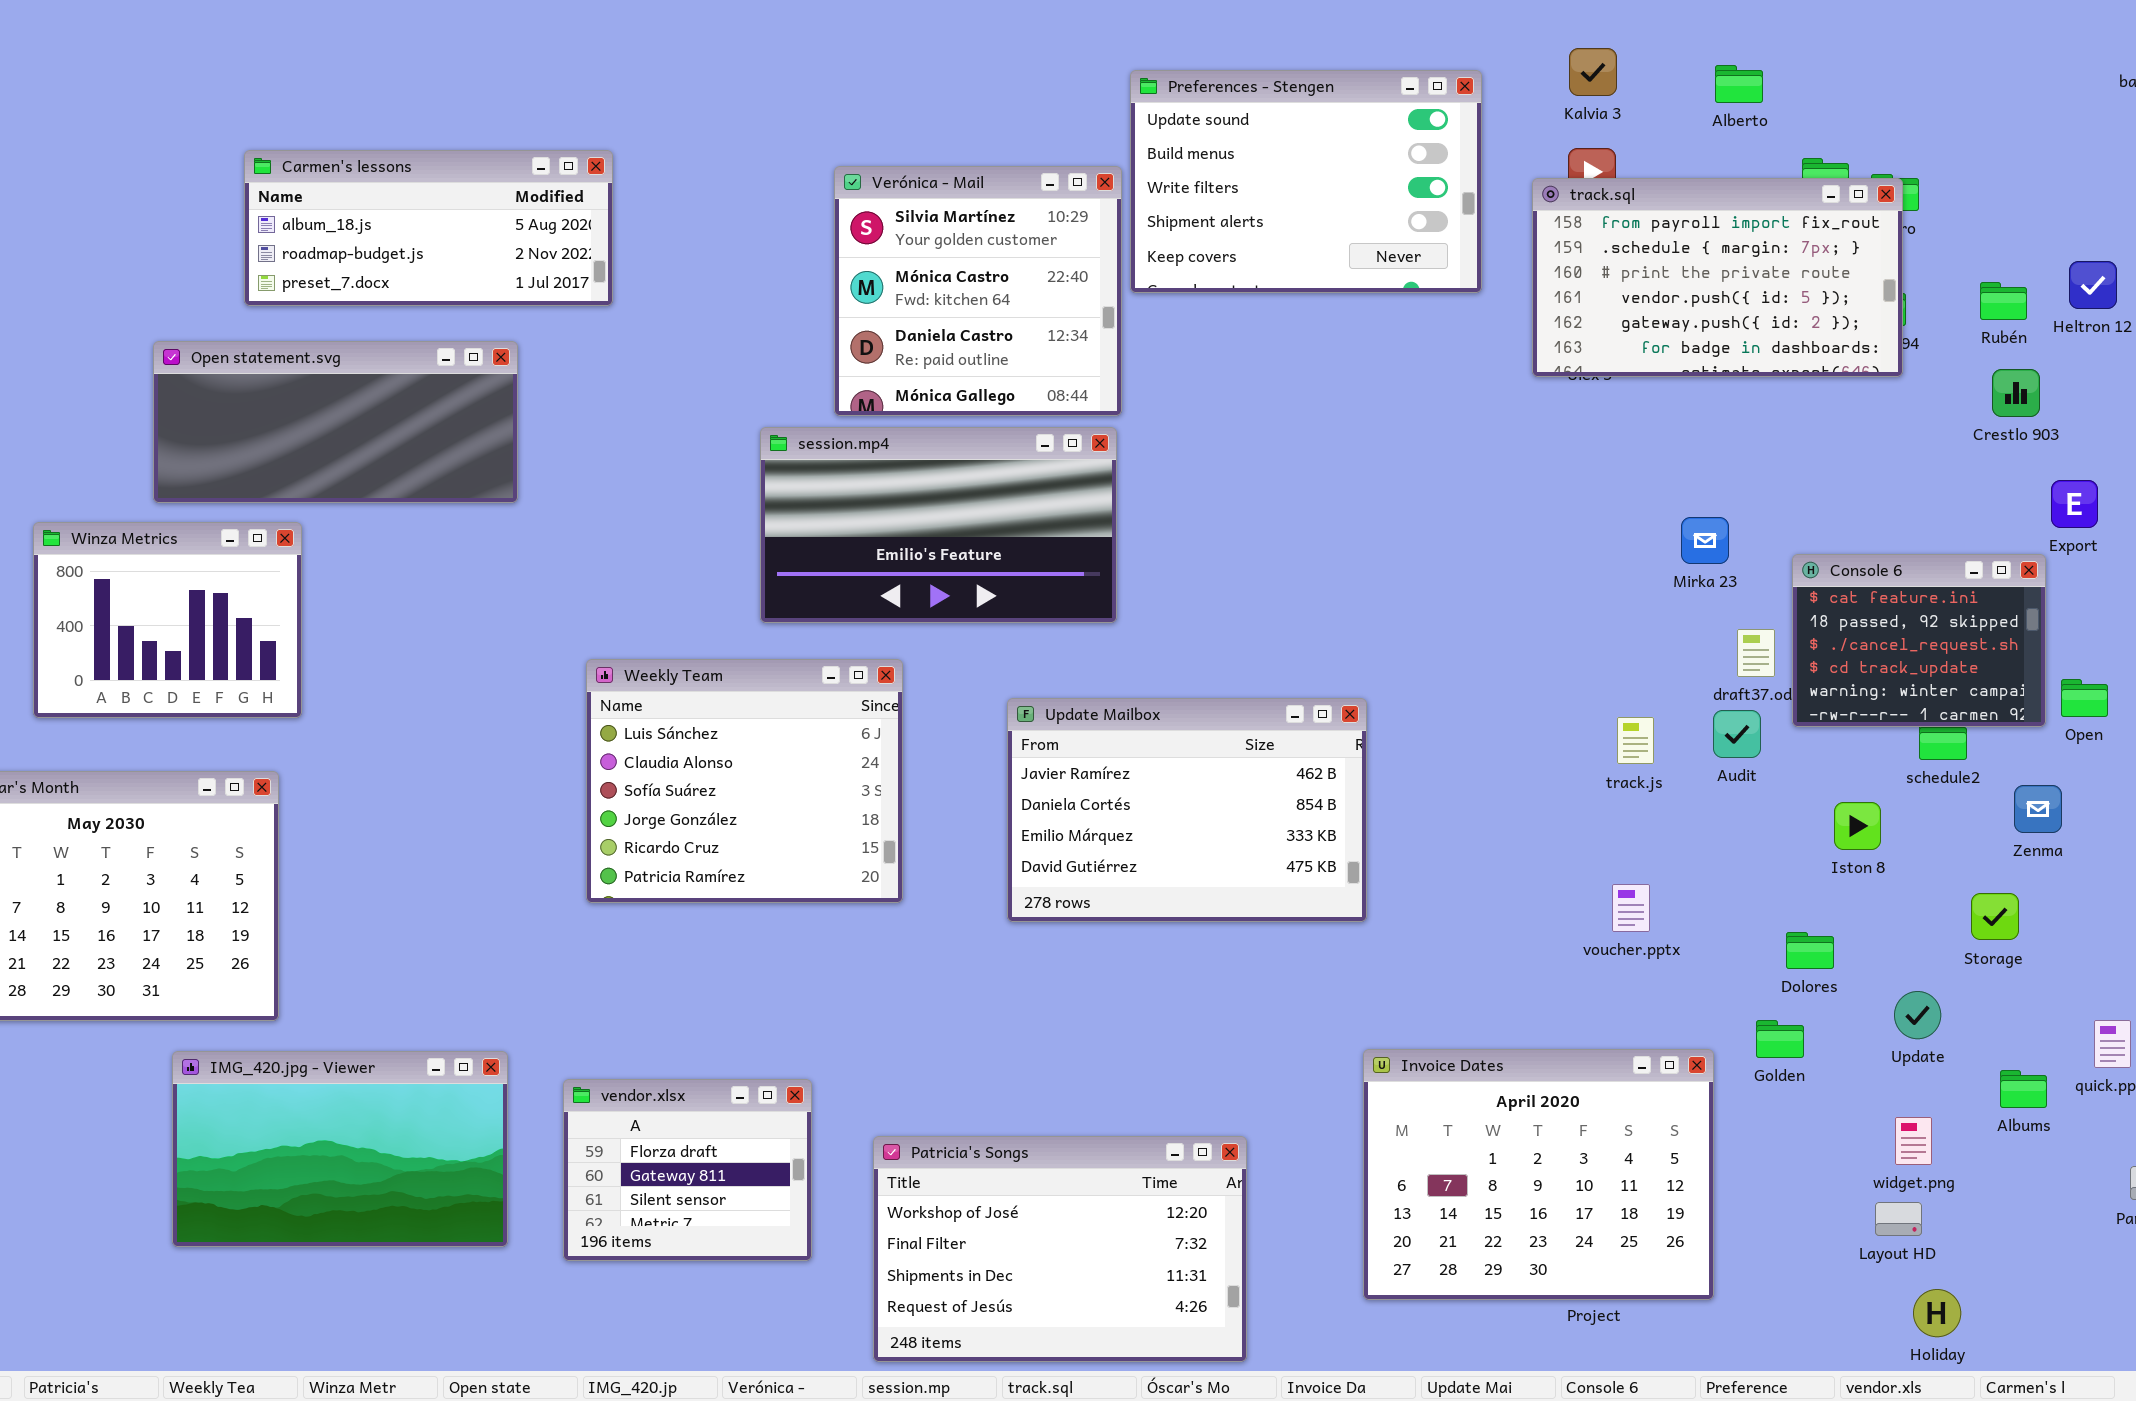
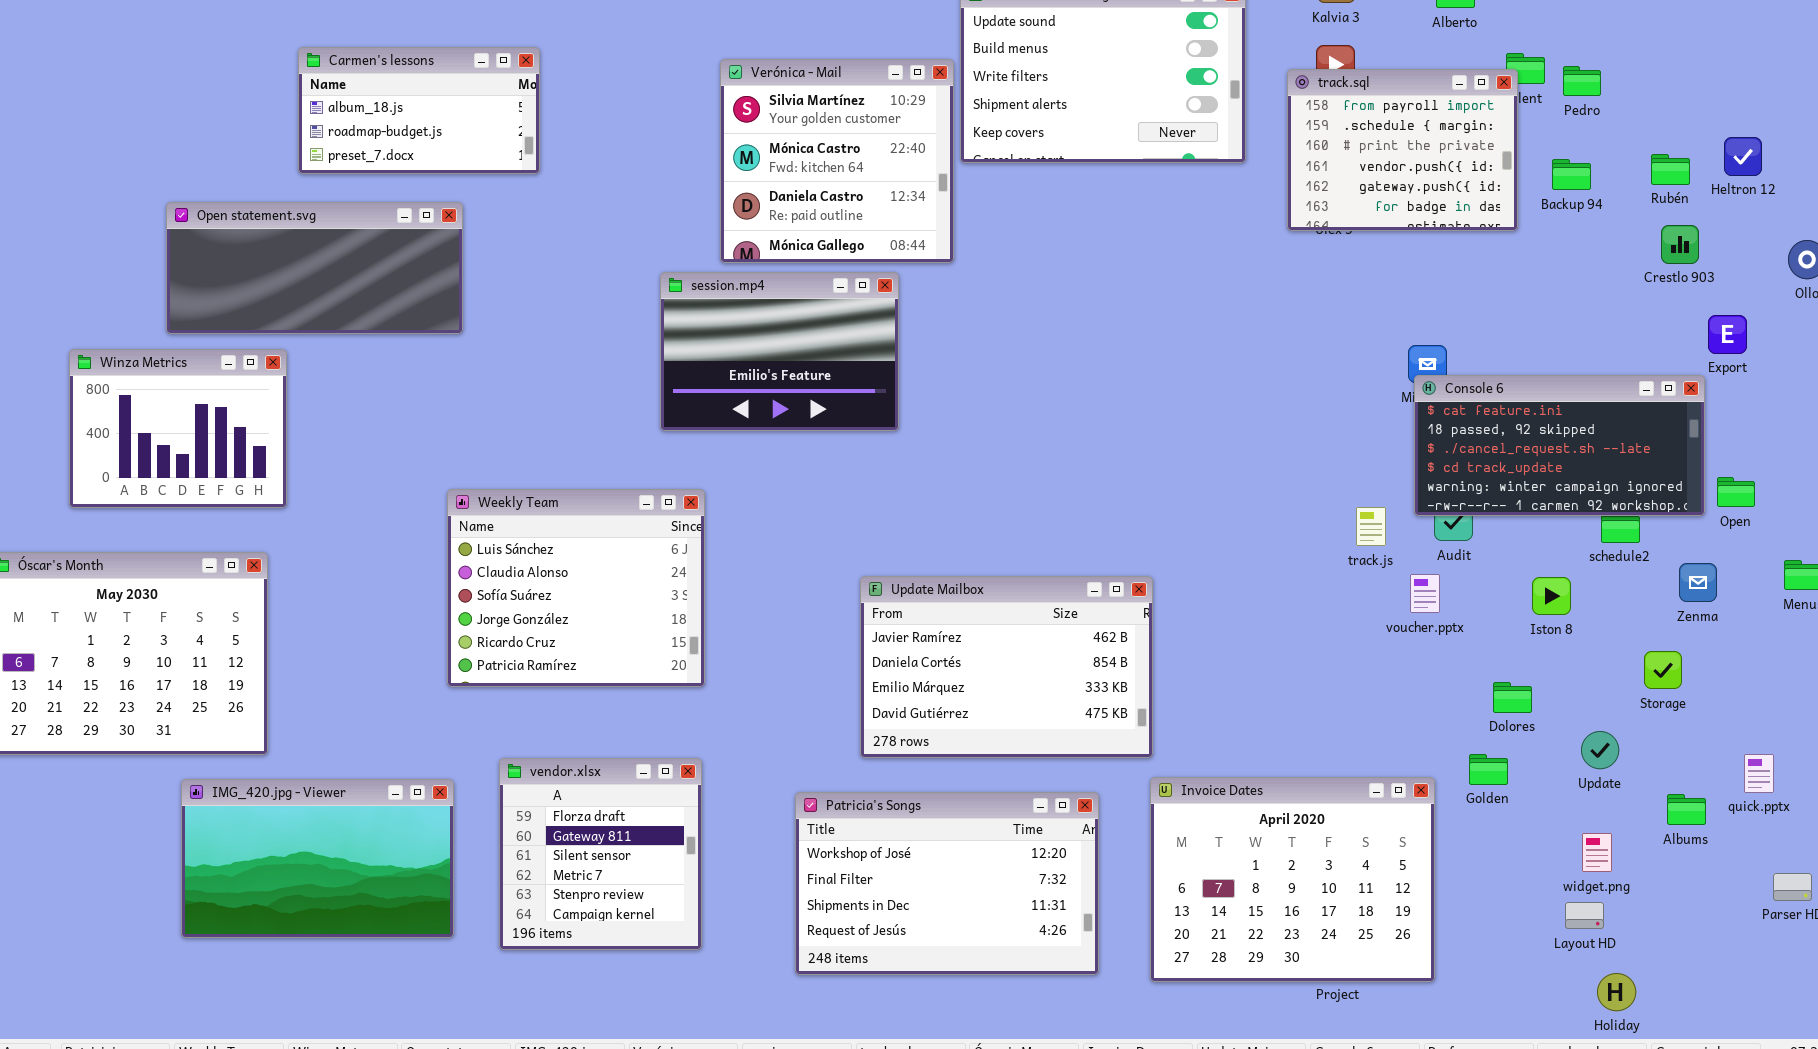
Carmen's lessons: [244,150,613,306] -> [298,47,540,174], resized
track.sql: [1532,178,1903,377] -> [1287,69,1518,231], resized
session.mp4: [760,427,1117,623] -> [660,272,899,431], resized
Console 6: [1792,554,2046,727] -> [1414,375,1705,516], resized
Weekly Team: [586,659,903,903] -> [447,489,705,687], moved
Update Mailbox: [1007,698,1367,922] -> [860,576,1153,758], moved
voucher.pptx: [1612,884,1650,932] -> [1410,574,1440,613], moved
vendor.xlsx: [563,1079,812,1261] -> [499,758,702,950], resized
Patricia's Songs: [873,1136,1247,1362] -> [795,792,1099,975], moved

